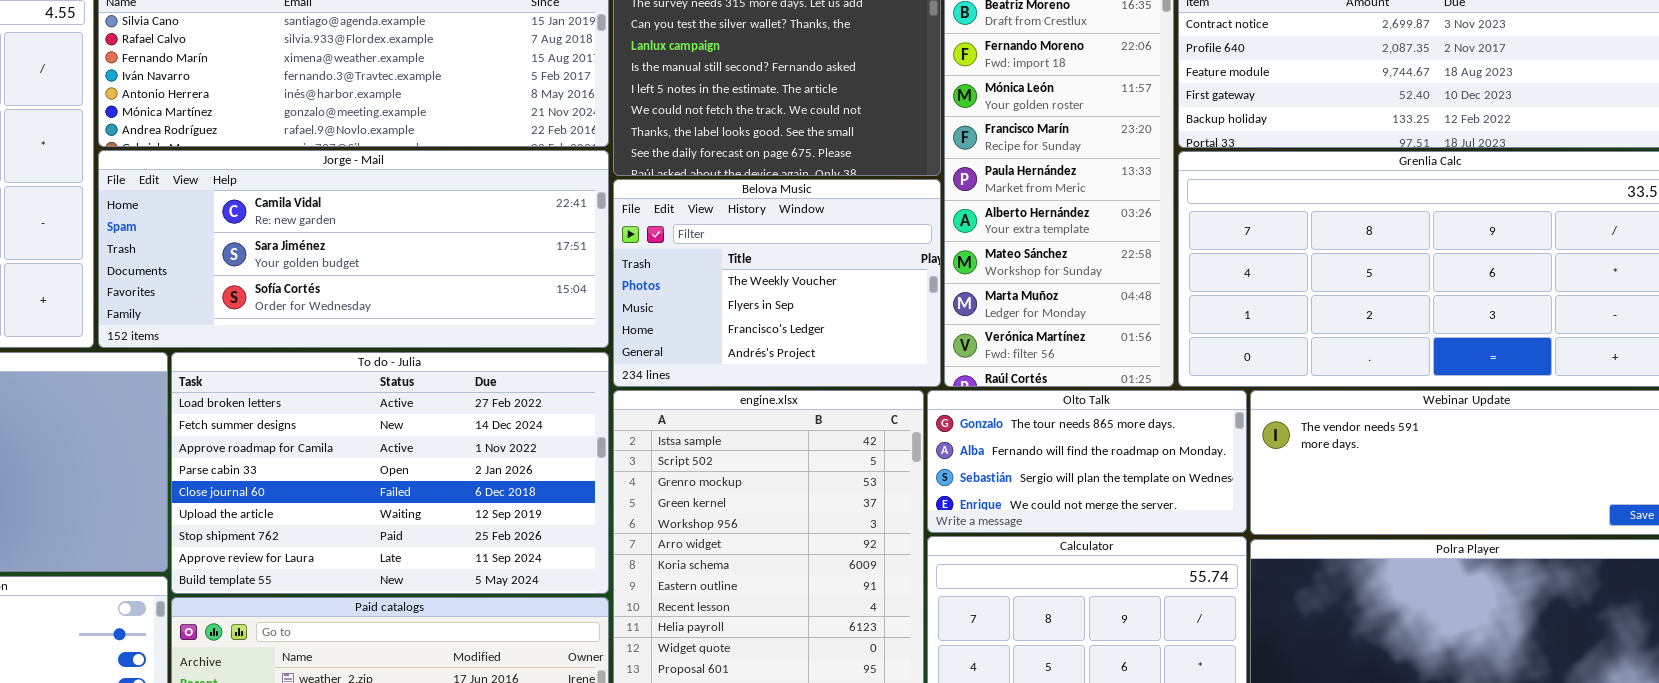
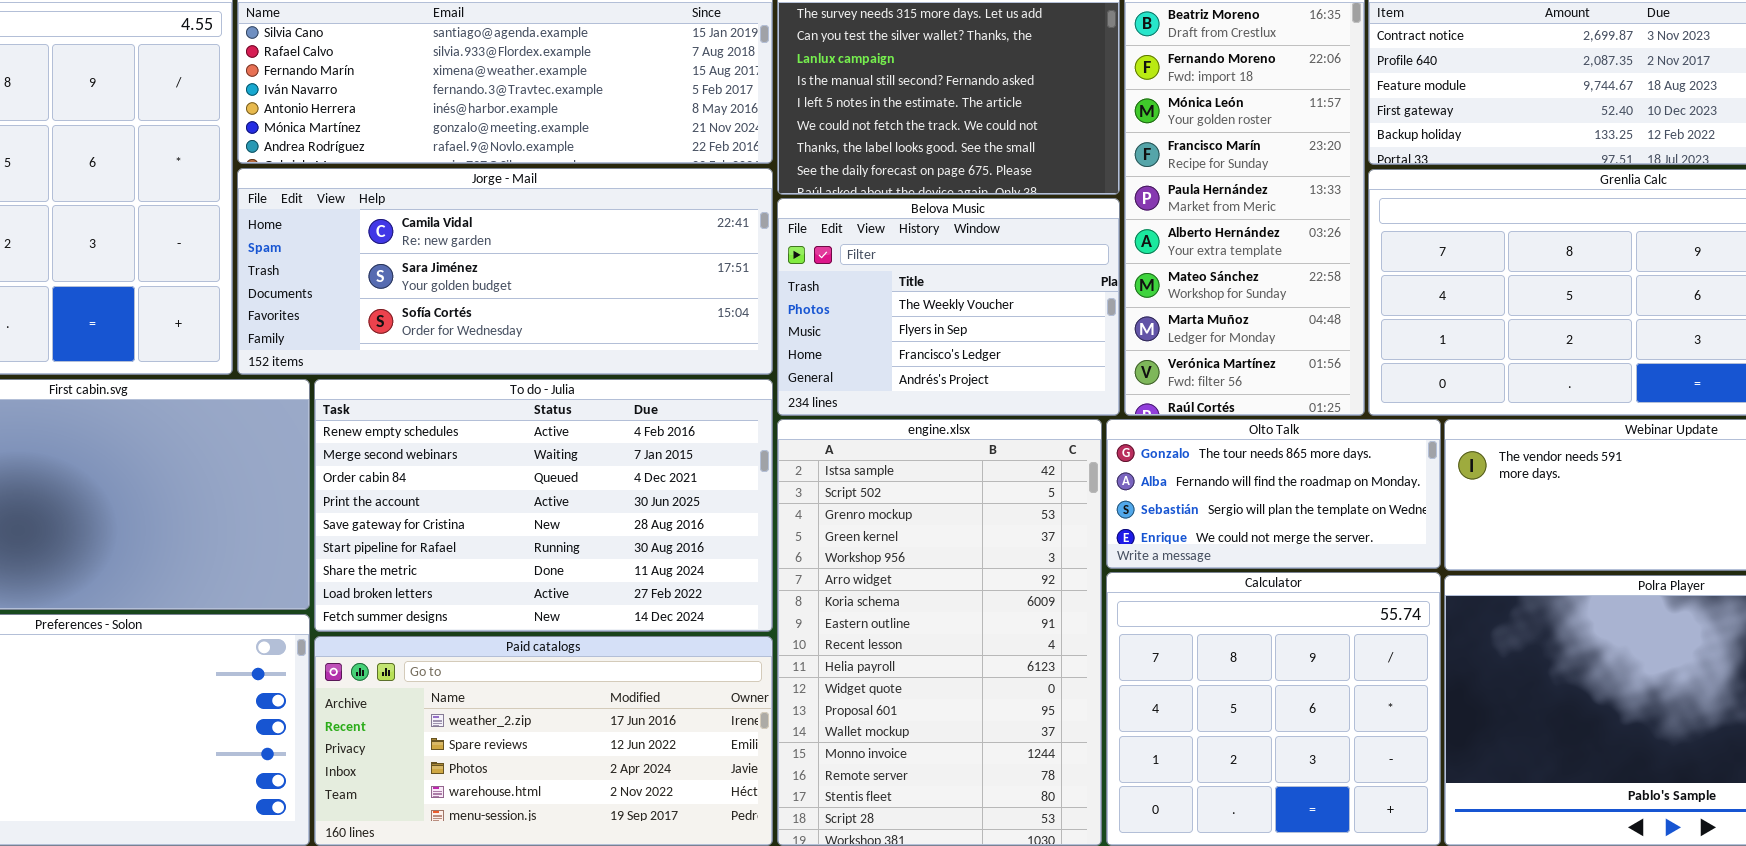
To do - Julia: [171,352,609,594] -> [314,379,773,632], scrolled up 7 rows

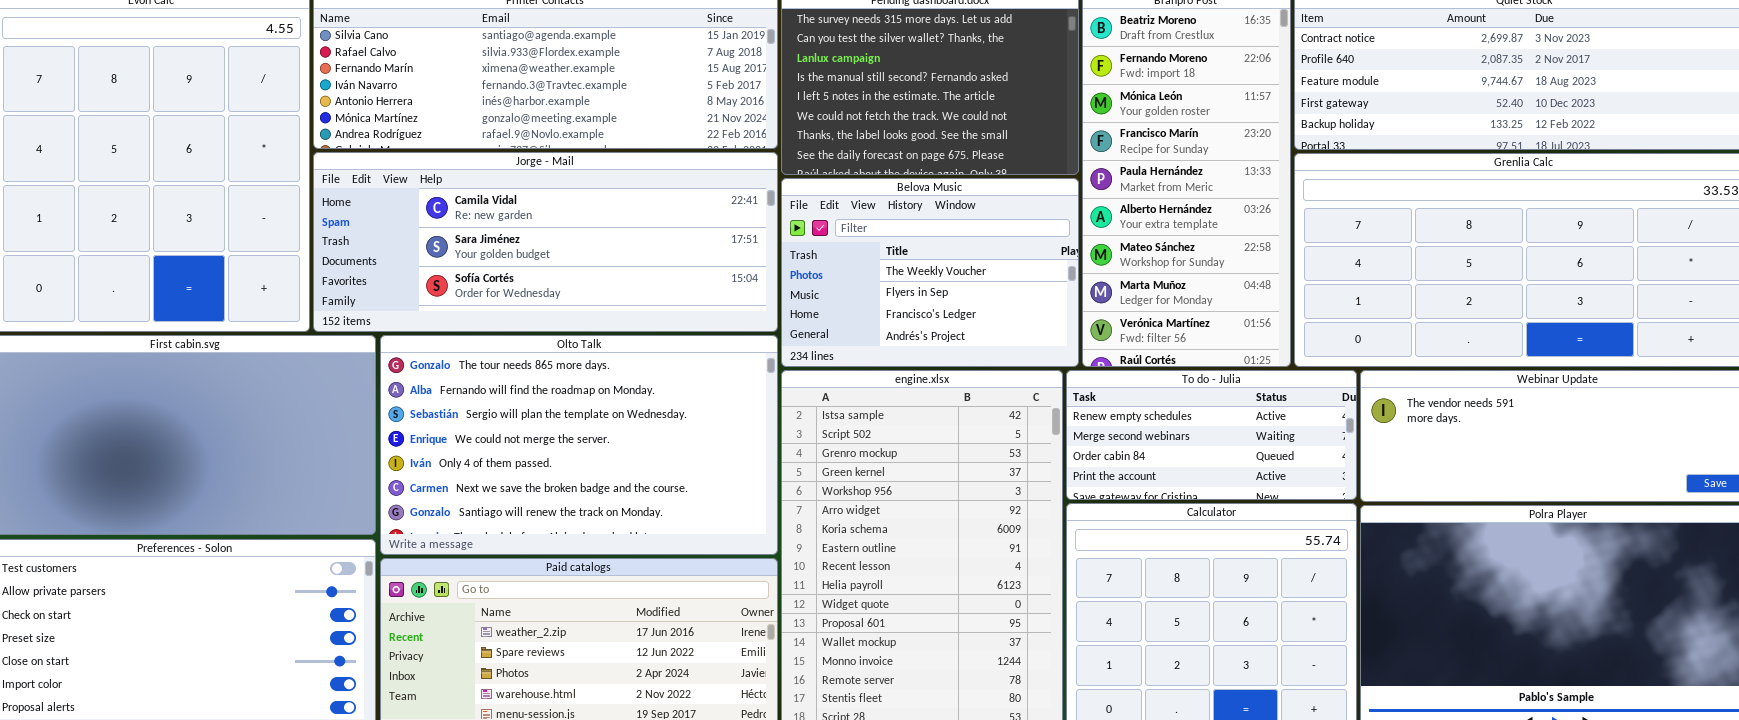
To do - Julia: [314,379,773,632] -> [1066,370,1357,500], moved, resized
Olto Talk: [1106,419,1441,569] -> [380,335,778,555], moved, resized

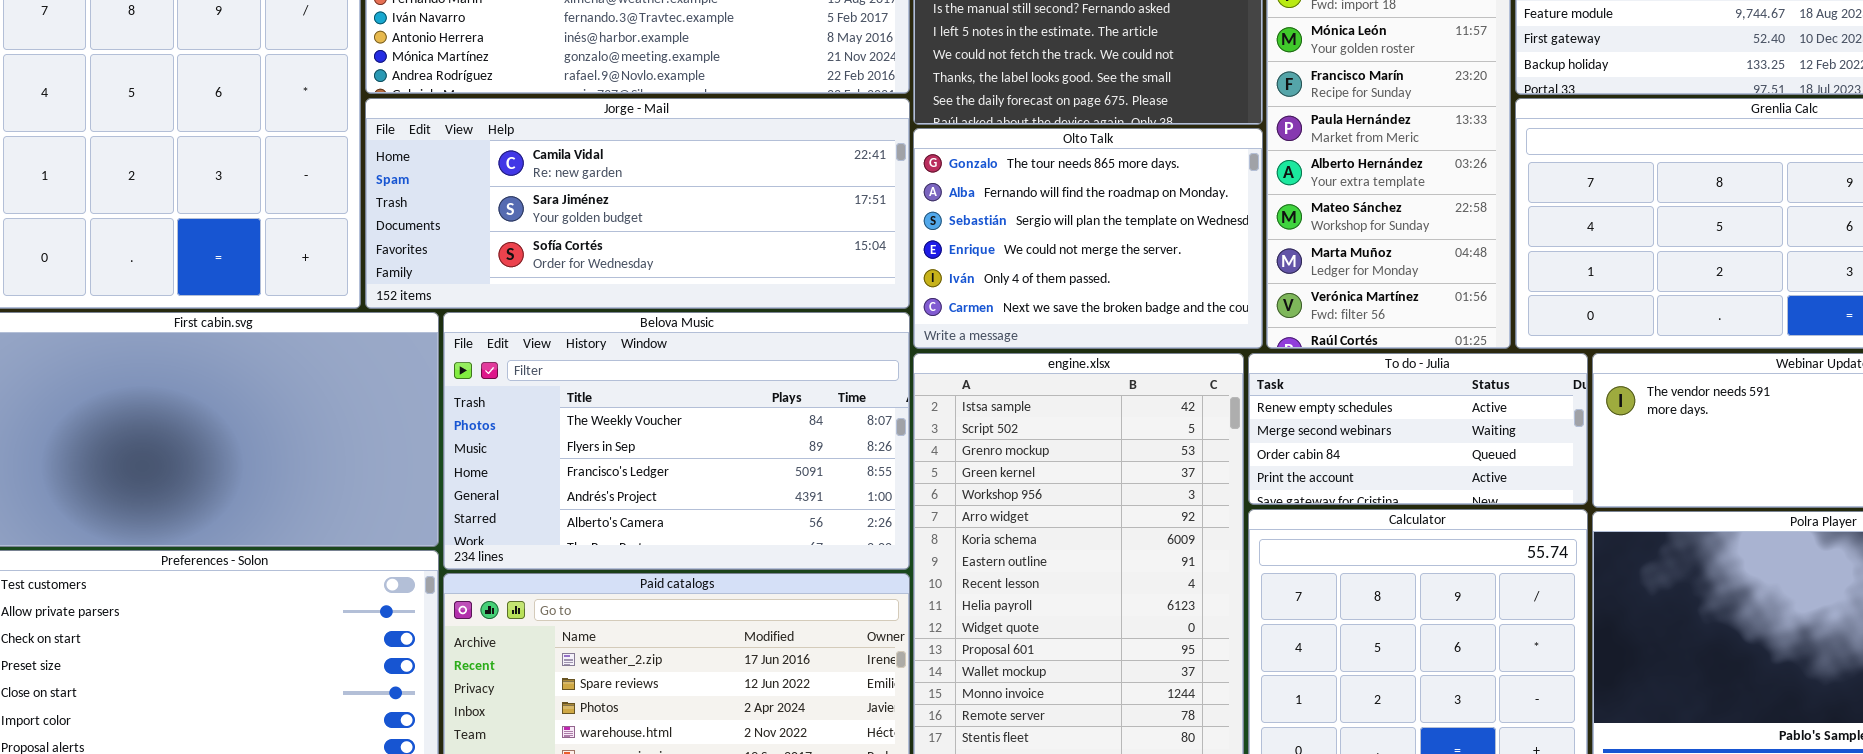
Belova Music: [781,178,1079,367] -> [443,312,910,570], moved, resized
Olto Talk: [380,335,778,555] -> [913,128,1263,349], moved, resized

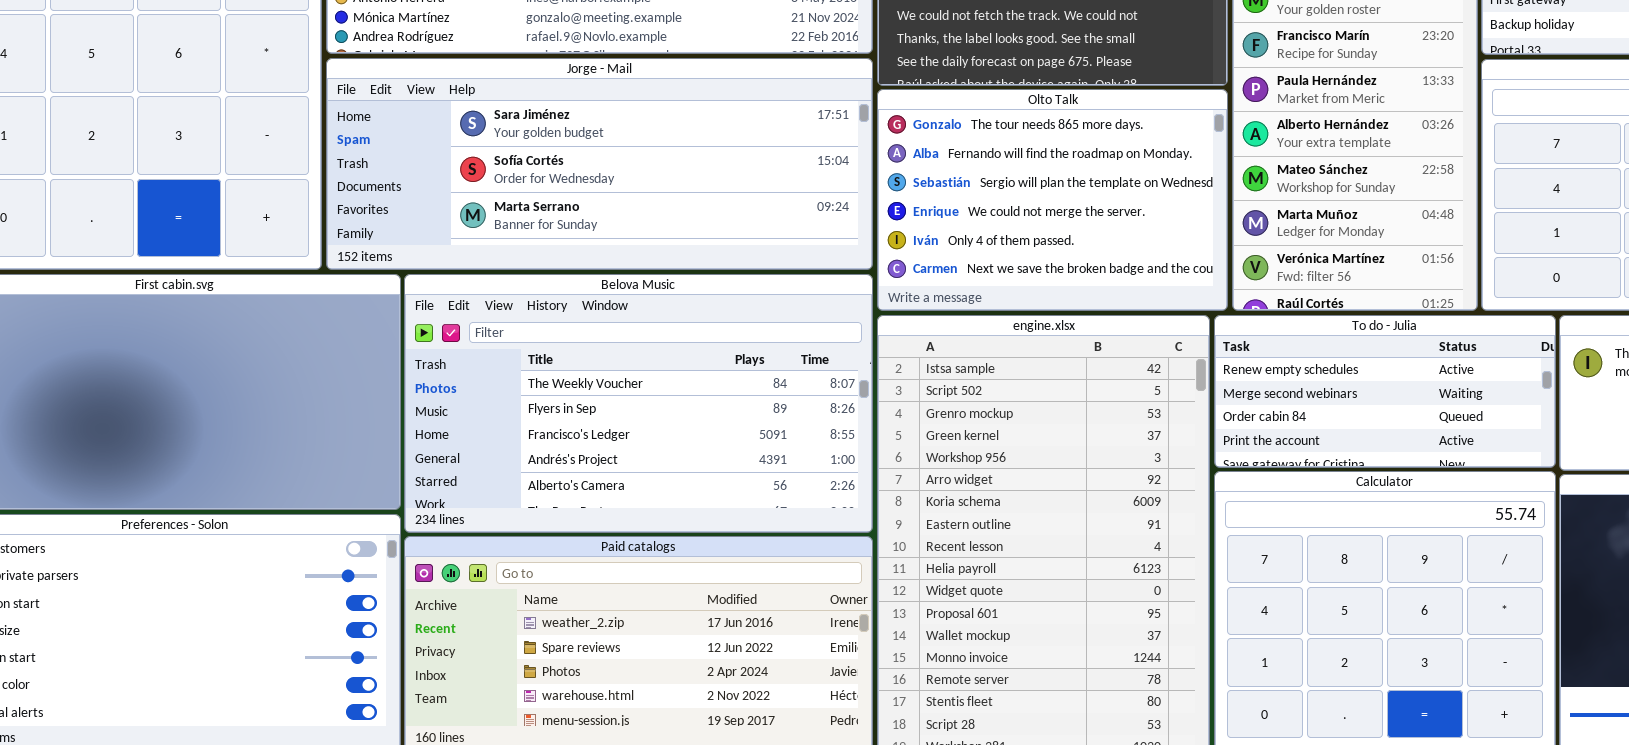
Jorge - Mail: [365,98,910,309] -> [326,58,873,270], scrolled down 1 row

